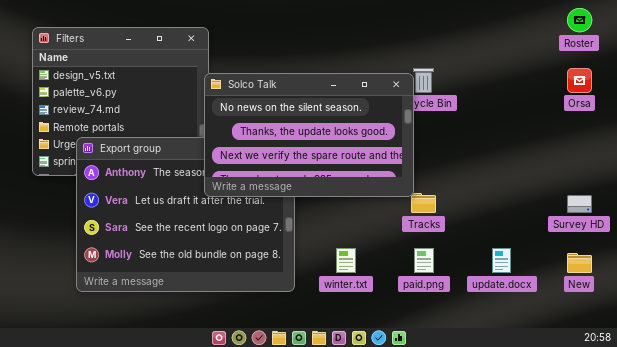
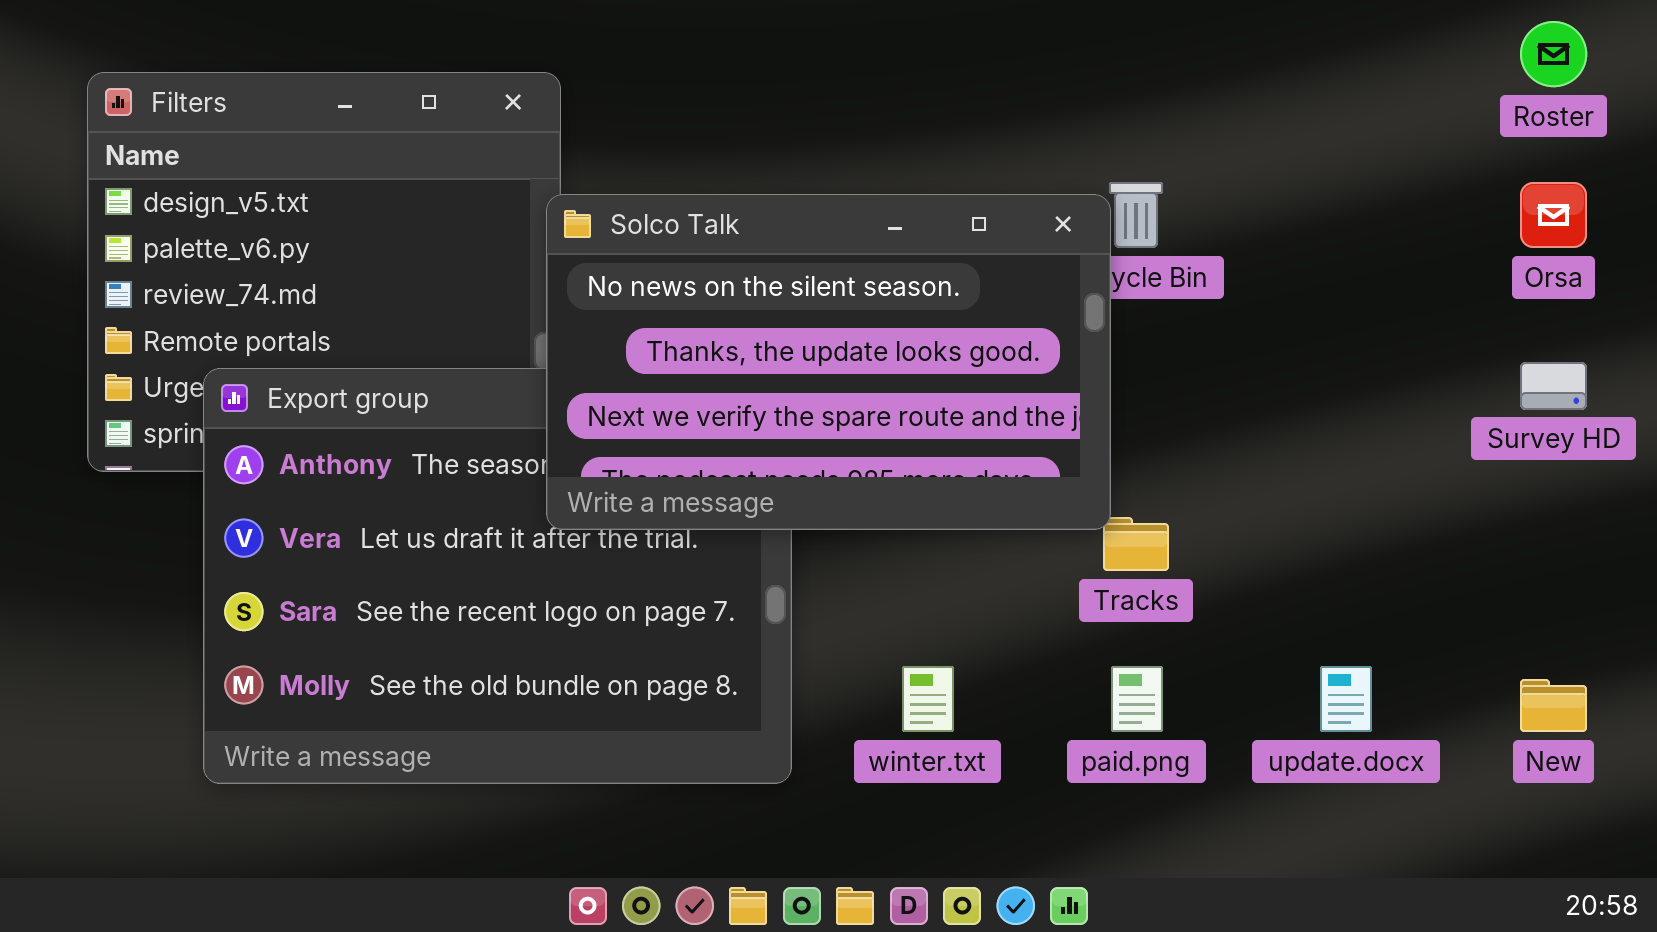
Survey HD: [567,195,592,213] -> [1520,362,1587,410], moved

